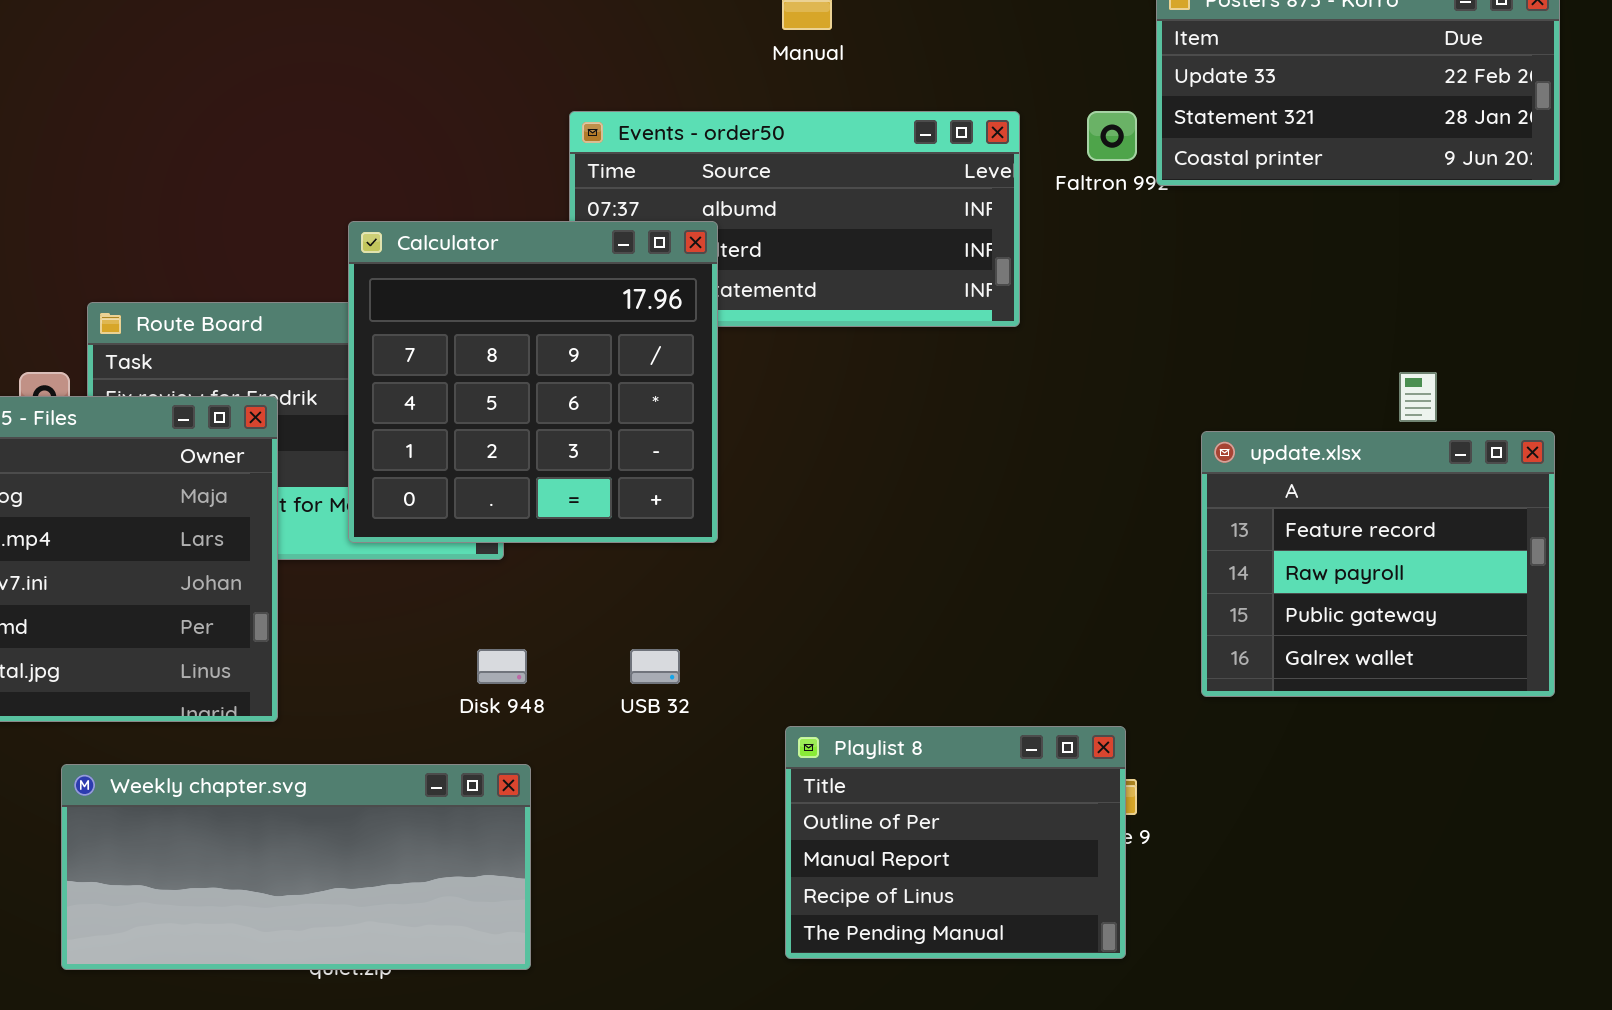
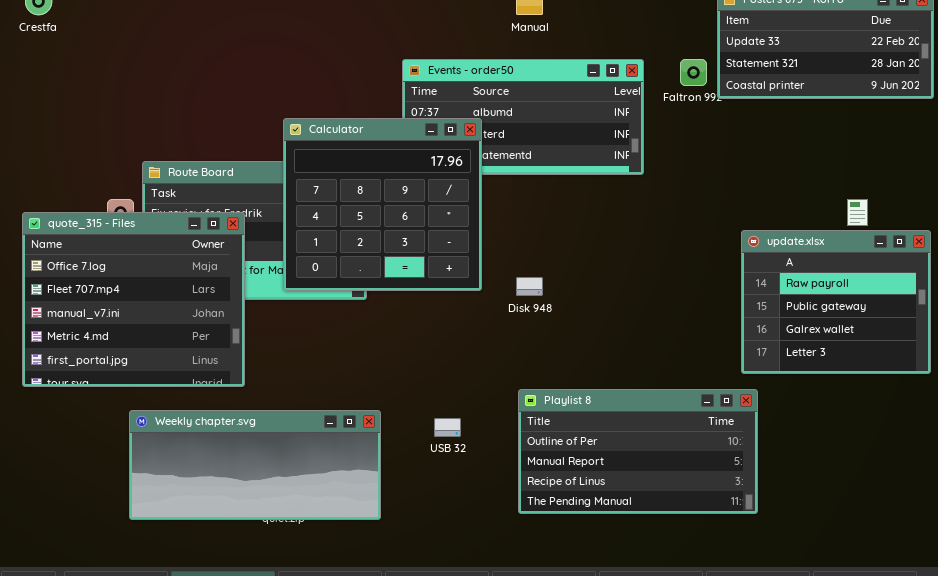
update.xlsx: [1201,431,1555,697] -> [741,230,931,374], scrolled down 1 row
Disk 948: [477,649,527,684] -> [516,277,543,296], moved
USB 32: [630,649,680,684] -> [434,418,461,437], moved
Playlist 8: [785,726,1126,959] -> [518,389,758,514], resized

